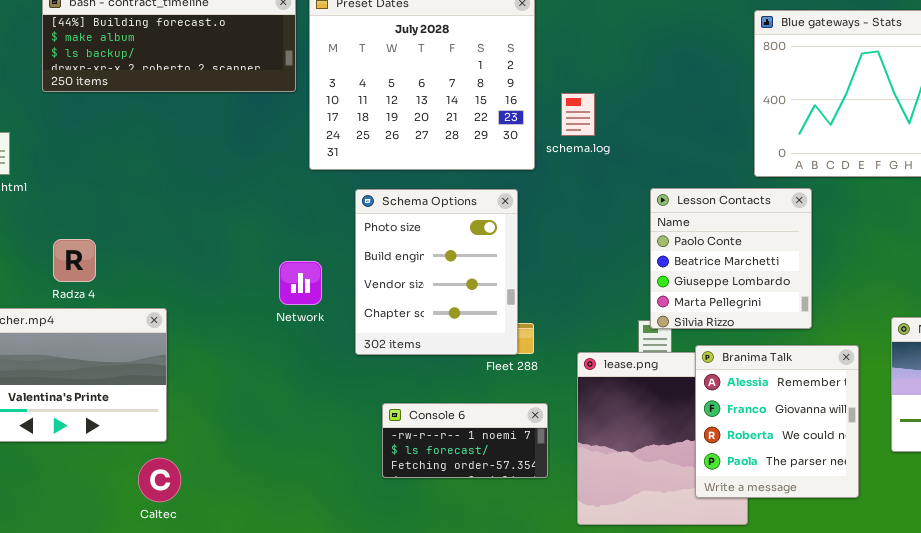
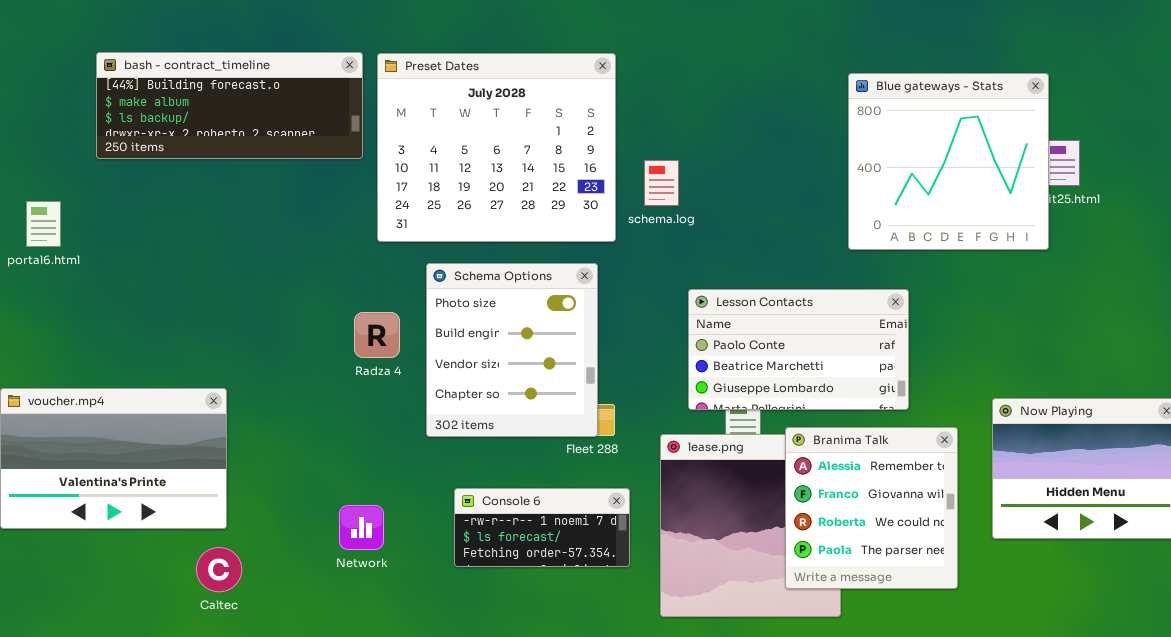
Lesson Contacts: [650,188,812,329] -> [688,289,909,410], resized
Radza 4: [53,239,96,282] -> [354,312,400,358], moved
Network: [279,261,322,305] -> [339,505,384,550], moved

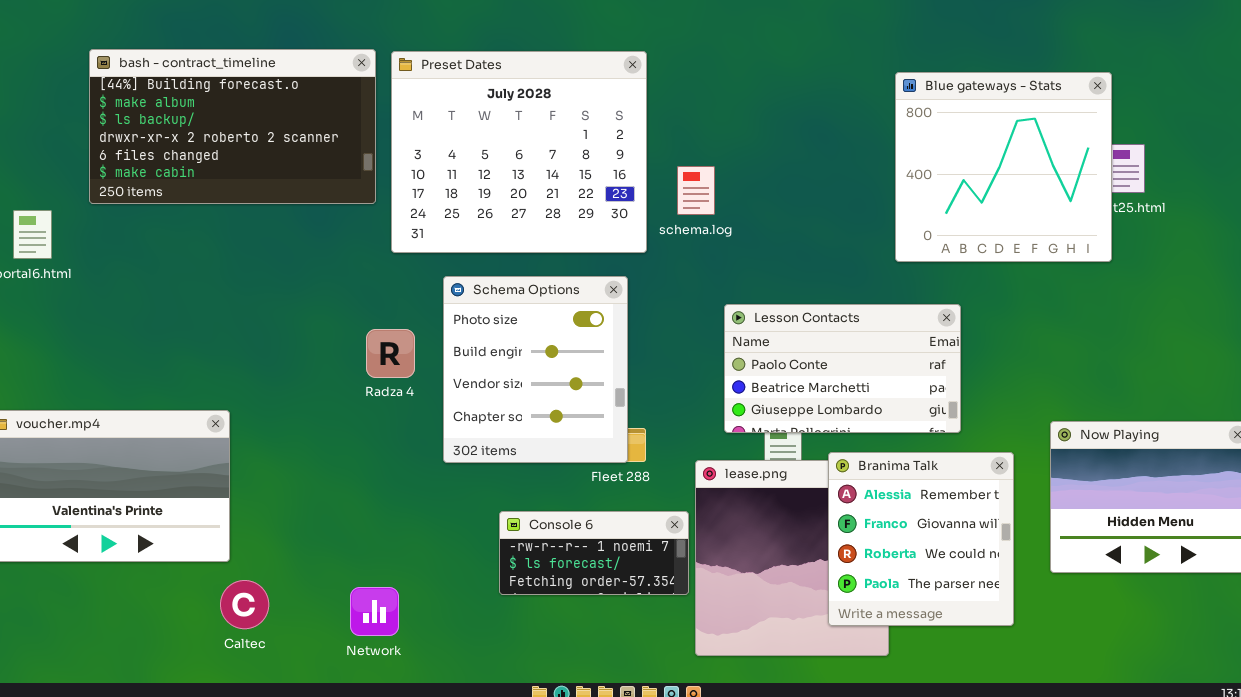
bash - contract_timeline: [96,52,363,159] -> [89,49,376,204], resized
Console 6: [454,488,630,567] -> [499,511,689,595], moved
Network: [339,505,384,550] -> [350,587,399,636], moved
Caltec: [196,547,242,592] -> [220,580,269,629], moved

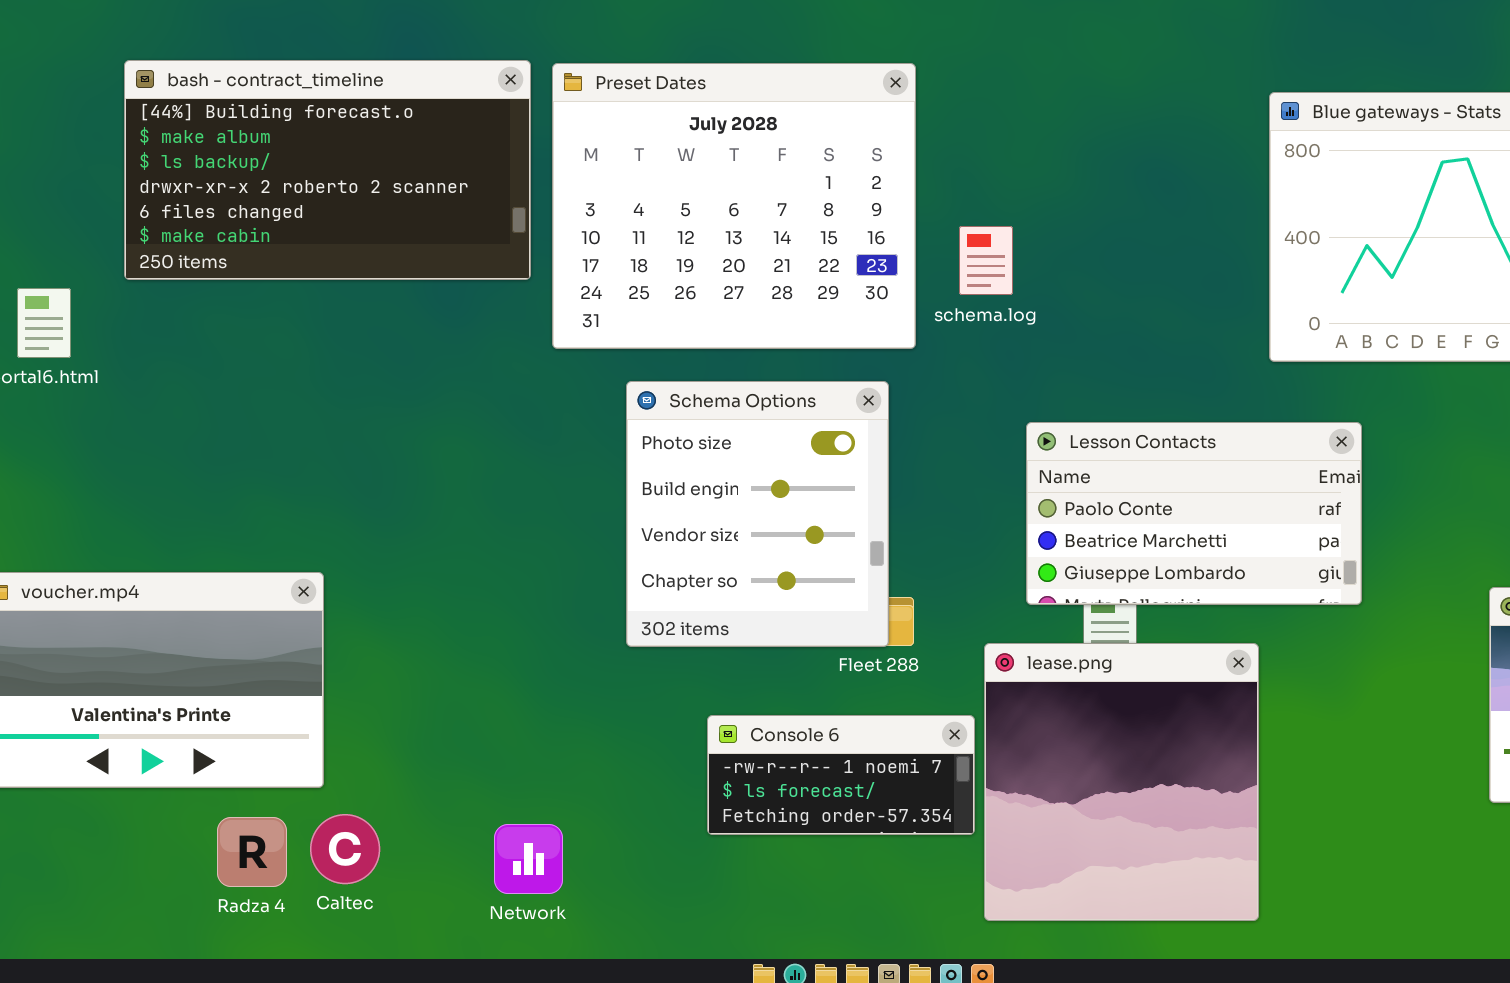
Radza 4: [366,329,415,378] -> [217,817,287,887], moved
Branima Talk: [828,452,1014,626] -> none, closed

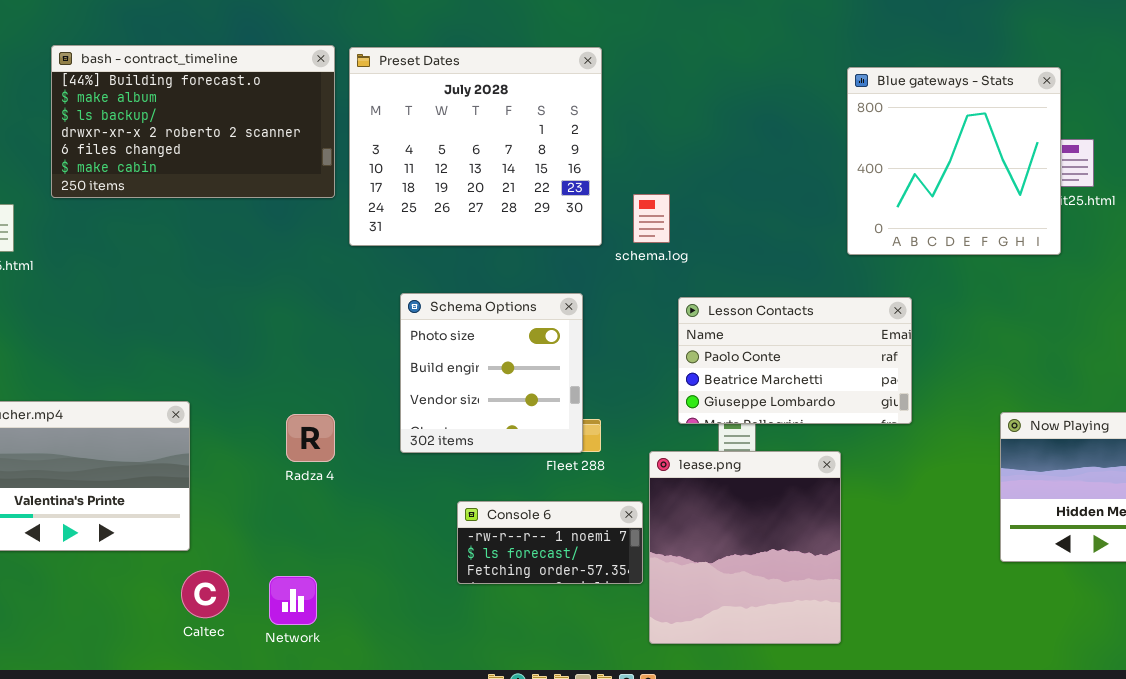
schema.log: [959,226,1013,295] -> [633,194,670,243], moved
Schema Options: [626,381,889,647] -> [400,293,583,453], resized
Radza 4: [217,817,287,887] -> [286,414,335,462], moved
Network: [494,824,563,894] -> [269,576,317,625], moved

